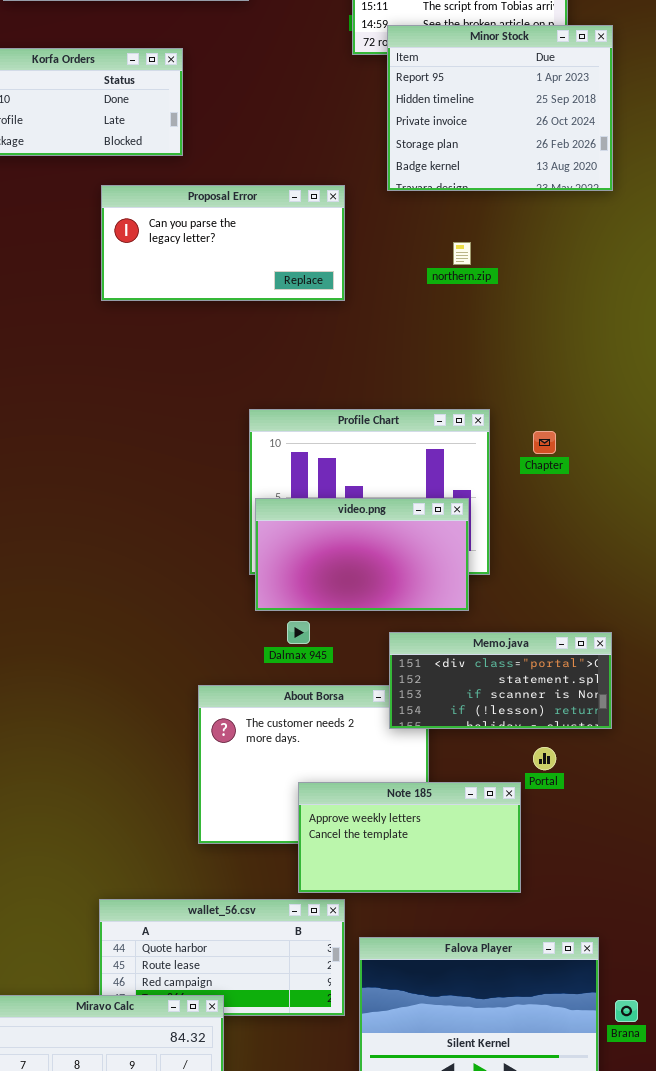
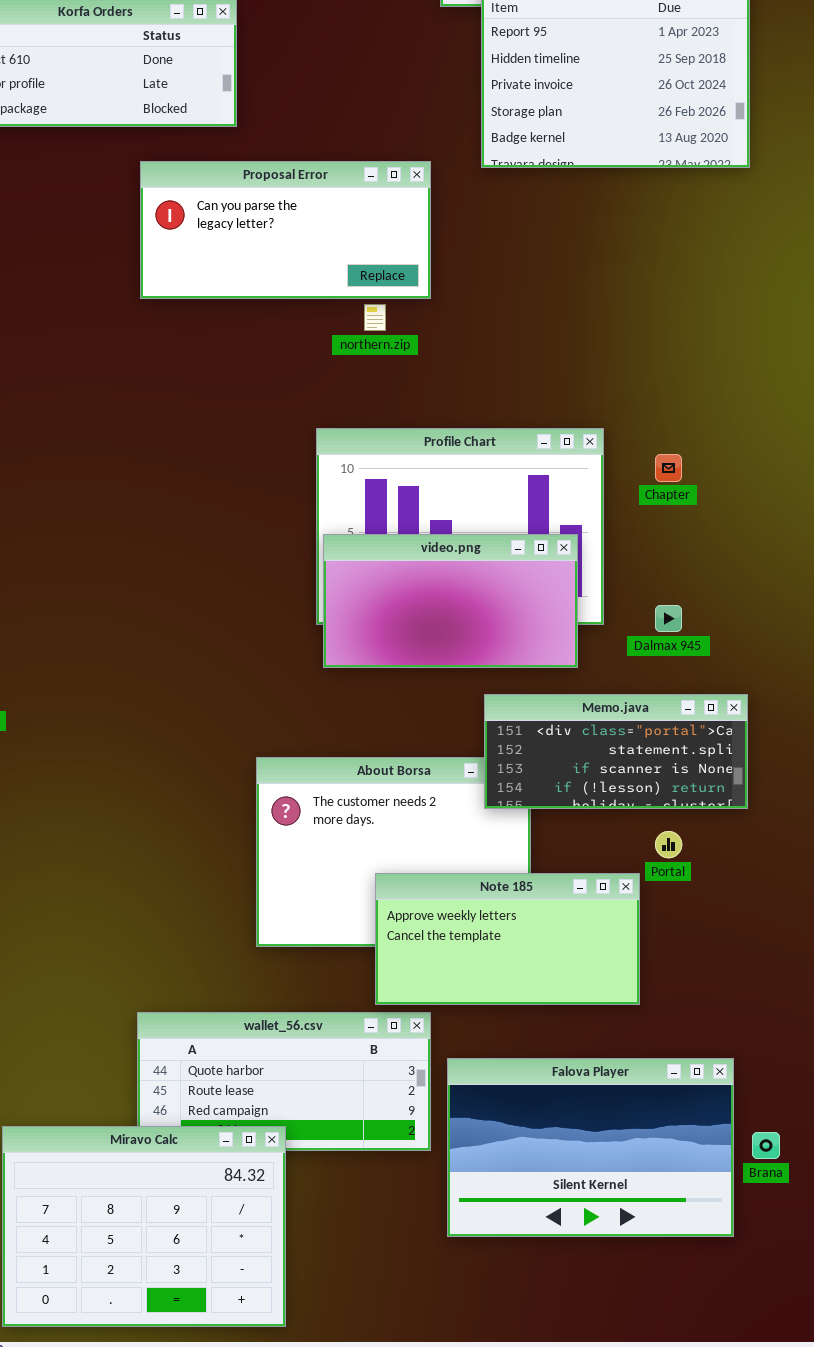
northern.zip: [453,242,471,265] -> [364,304,386,331], moved
Dalmax 945: [287,621,310,644] -> [655,605,682,632], moved

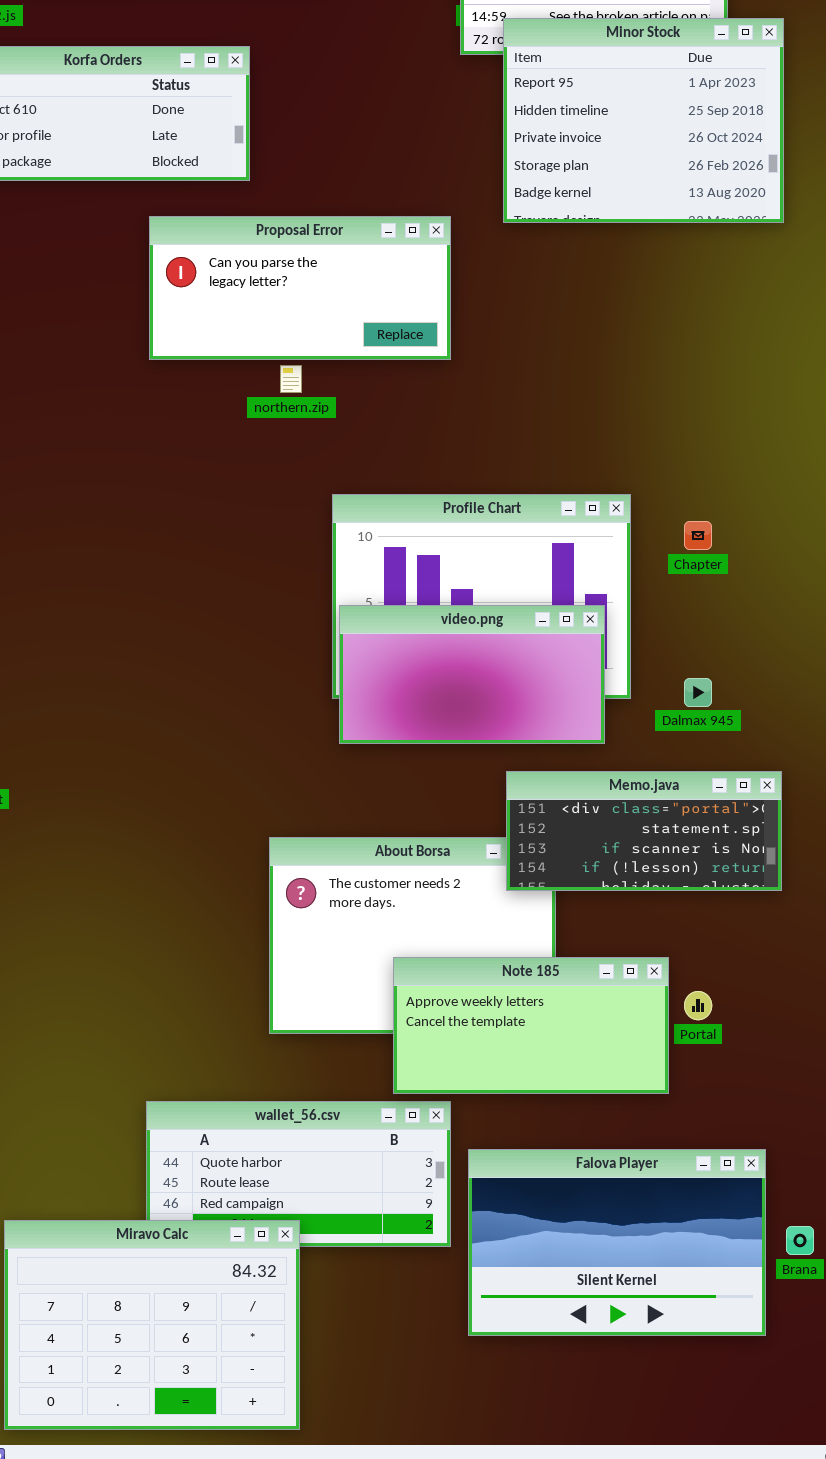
northern.zip: [364,304,386,331] -> [280,365,302,393], moved
Portal: [655,831,682,858] -> [684,991,712,1020], moved

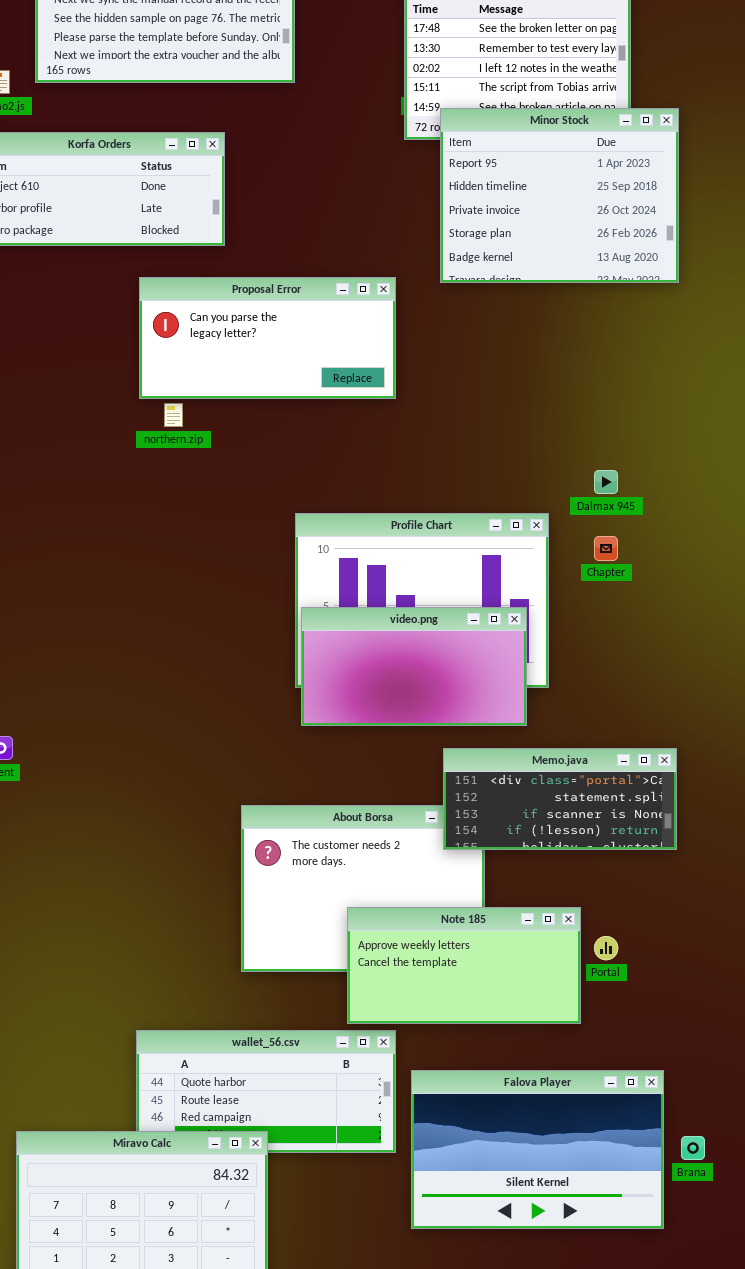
northern.zip: [280,365,302,393] -> [164,403,183,427], moved
Dalmax 945: [684,678,712,707] -> [594,470,618,494], moved

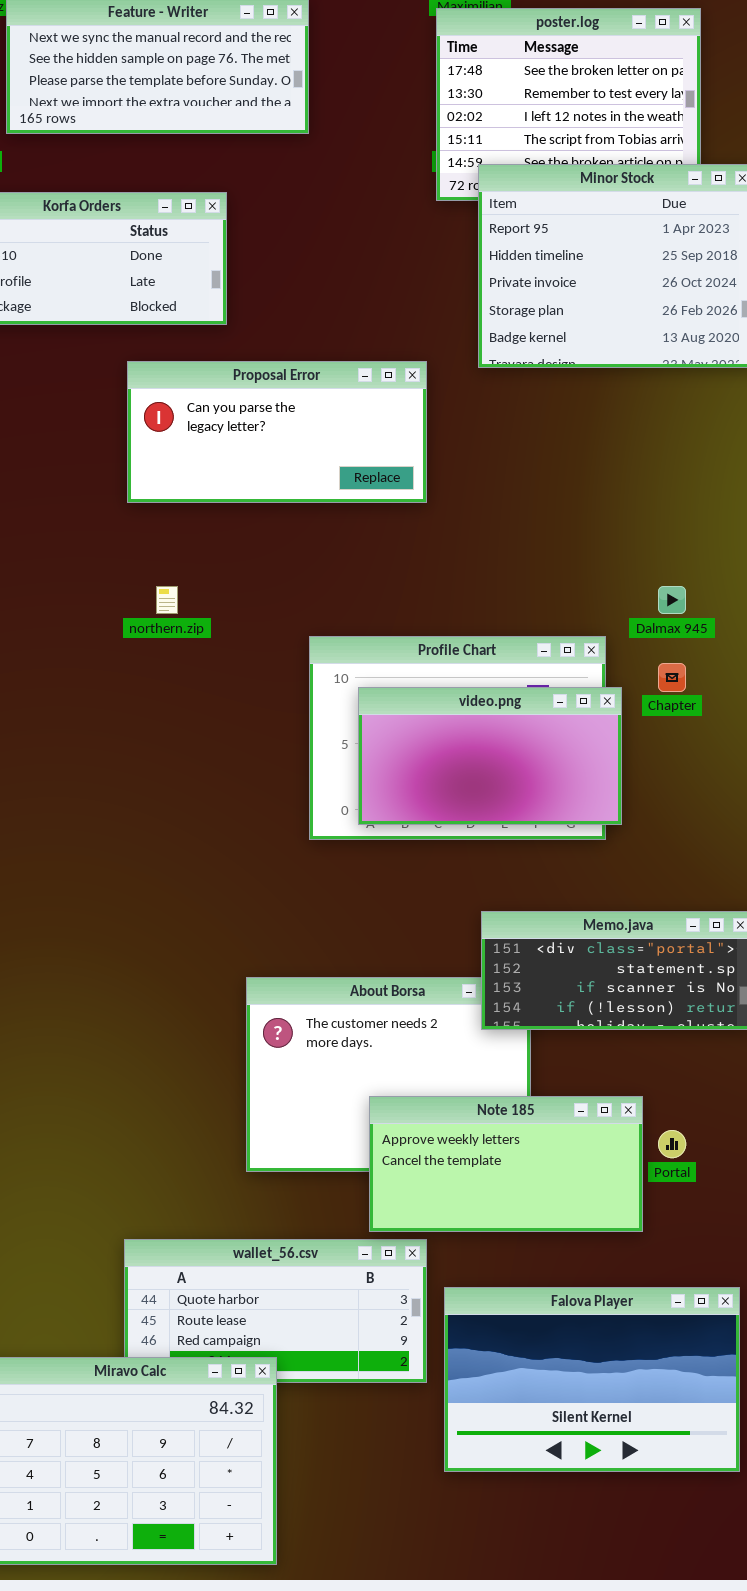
northern.zip: [164,403,183,427] -> [156,586,178,614], moved
video.png: [301,607,527,726] -> [358,687,622,825], moved

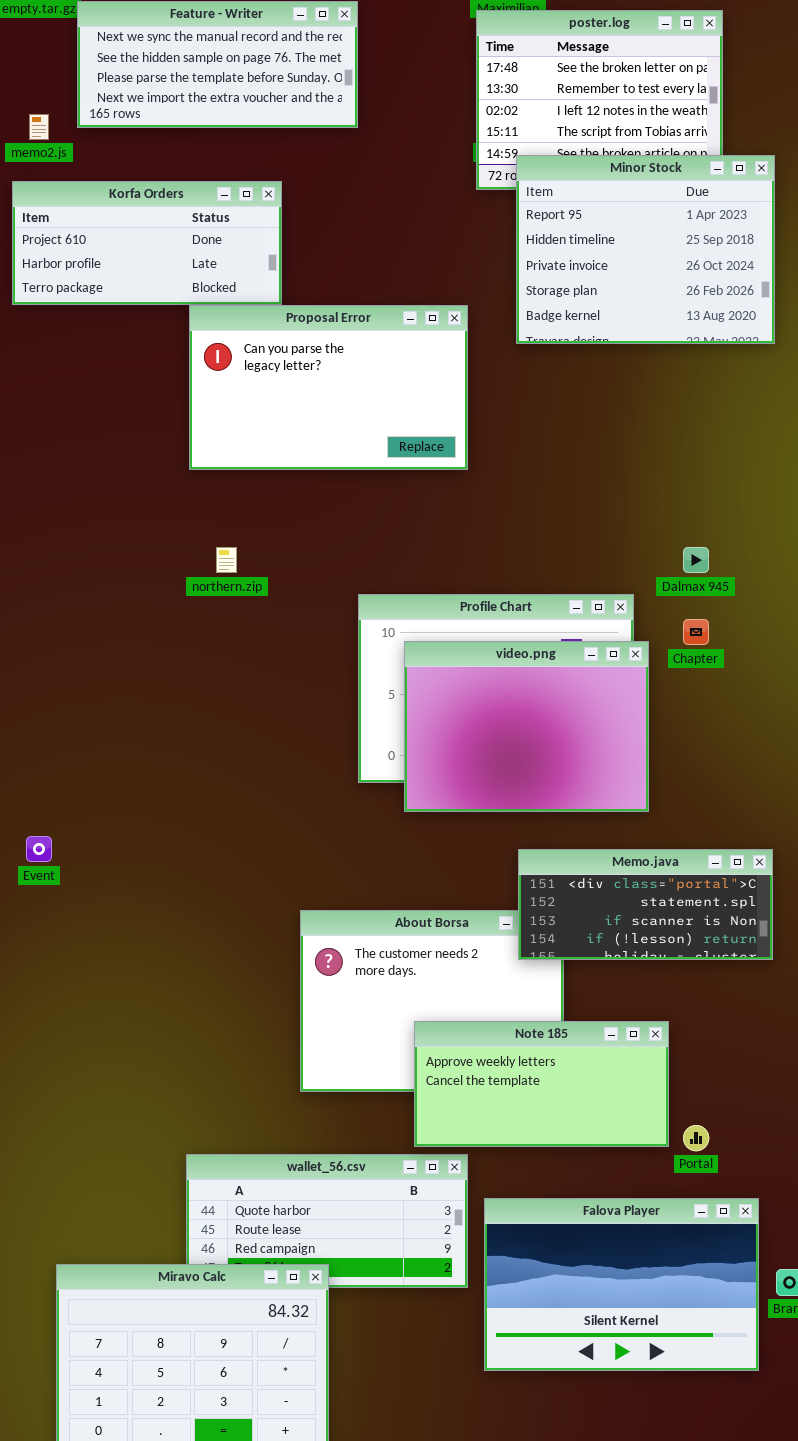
Proposal Error: [127,361,427,503] -> [189,305,468,470], resized
video.png: [358,687,622,825] -> [404,641,649,812], resized
Portal: [658,1130,686,1158] -> [683,1125,709,1151], moved

